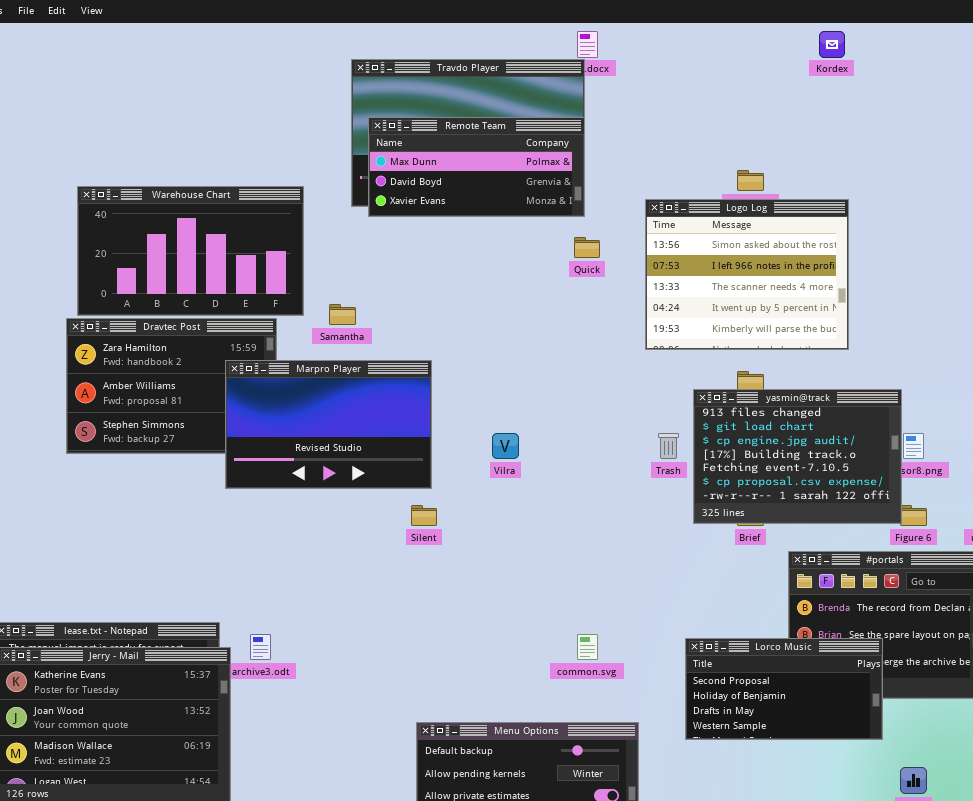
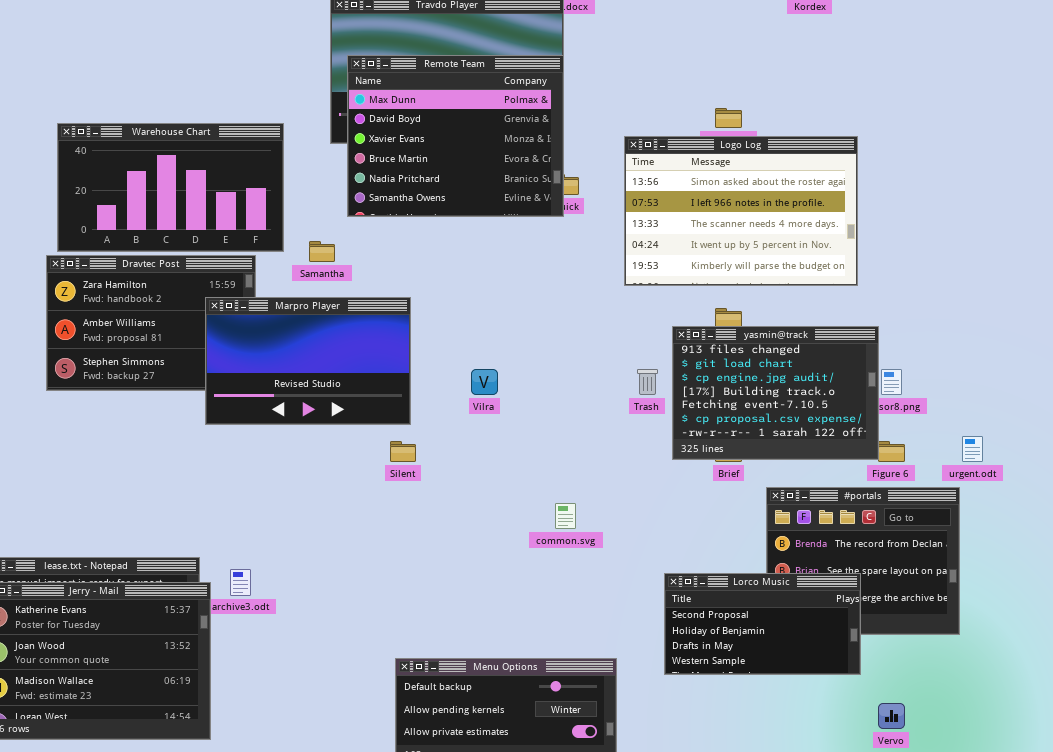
Remote Team: [368,117,585,217] -> [347,55,564,217], resized
Logo Log: [645,199,849,350] -> [624,136,858,286], resized
common.svg: [577,634,598,660] -> [555,503,576,529], moved

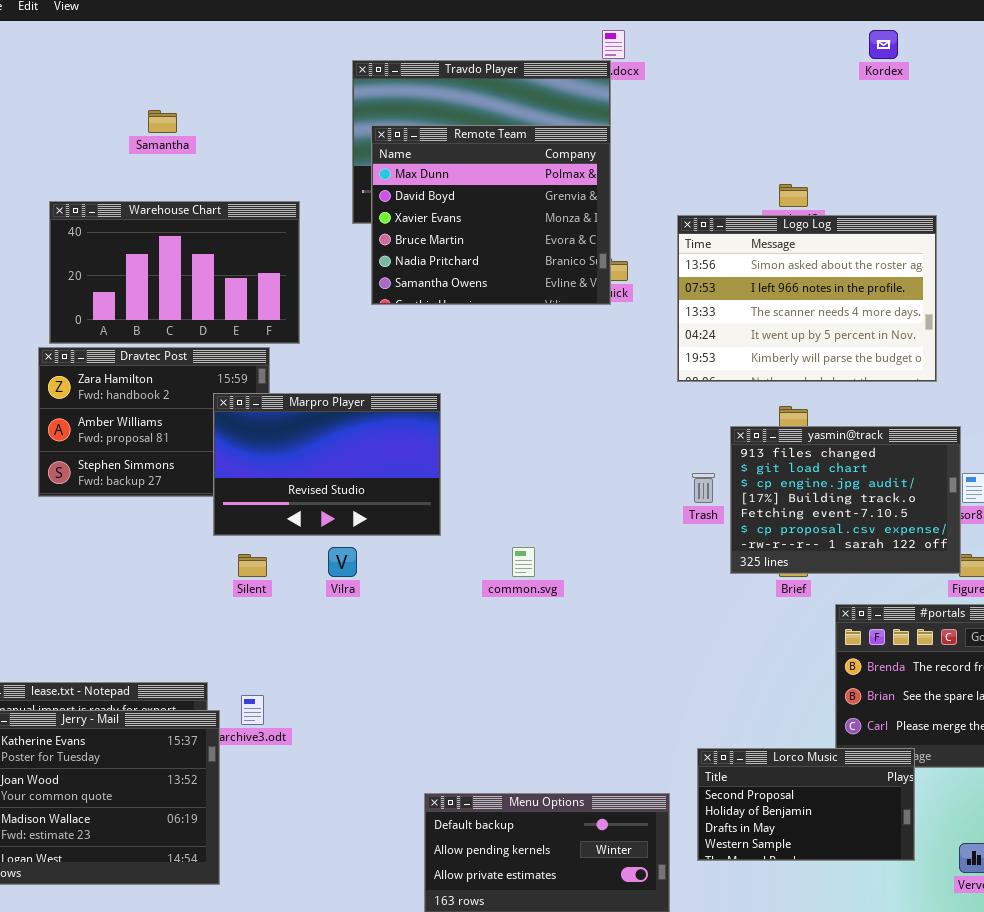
Samantha: [309,241,335,262] -> [148,110,177,133], moved
Vilra: [471,369,498,395] -> [328,547,357,577], moved
Silent: [390,441,416,462] -> [238,554,267,577], moved
common.svg: [555,503,576,529] -> [512,547,535,577], moved
Lorco Music: [664,573,861,675] -> [697,748,915,861], moved

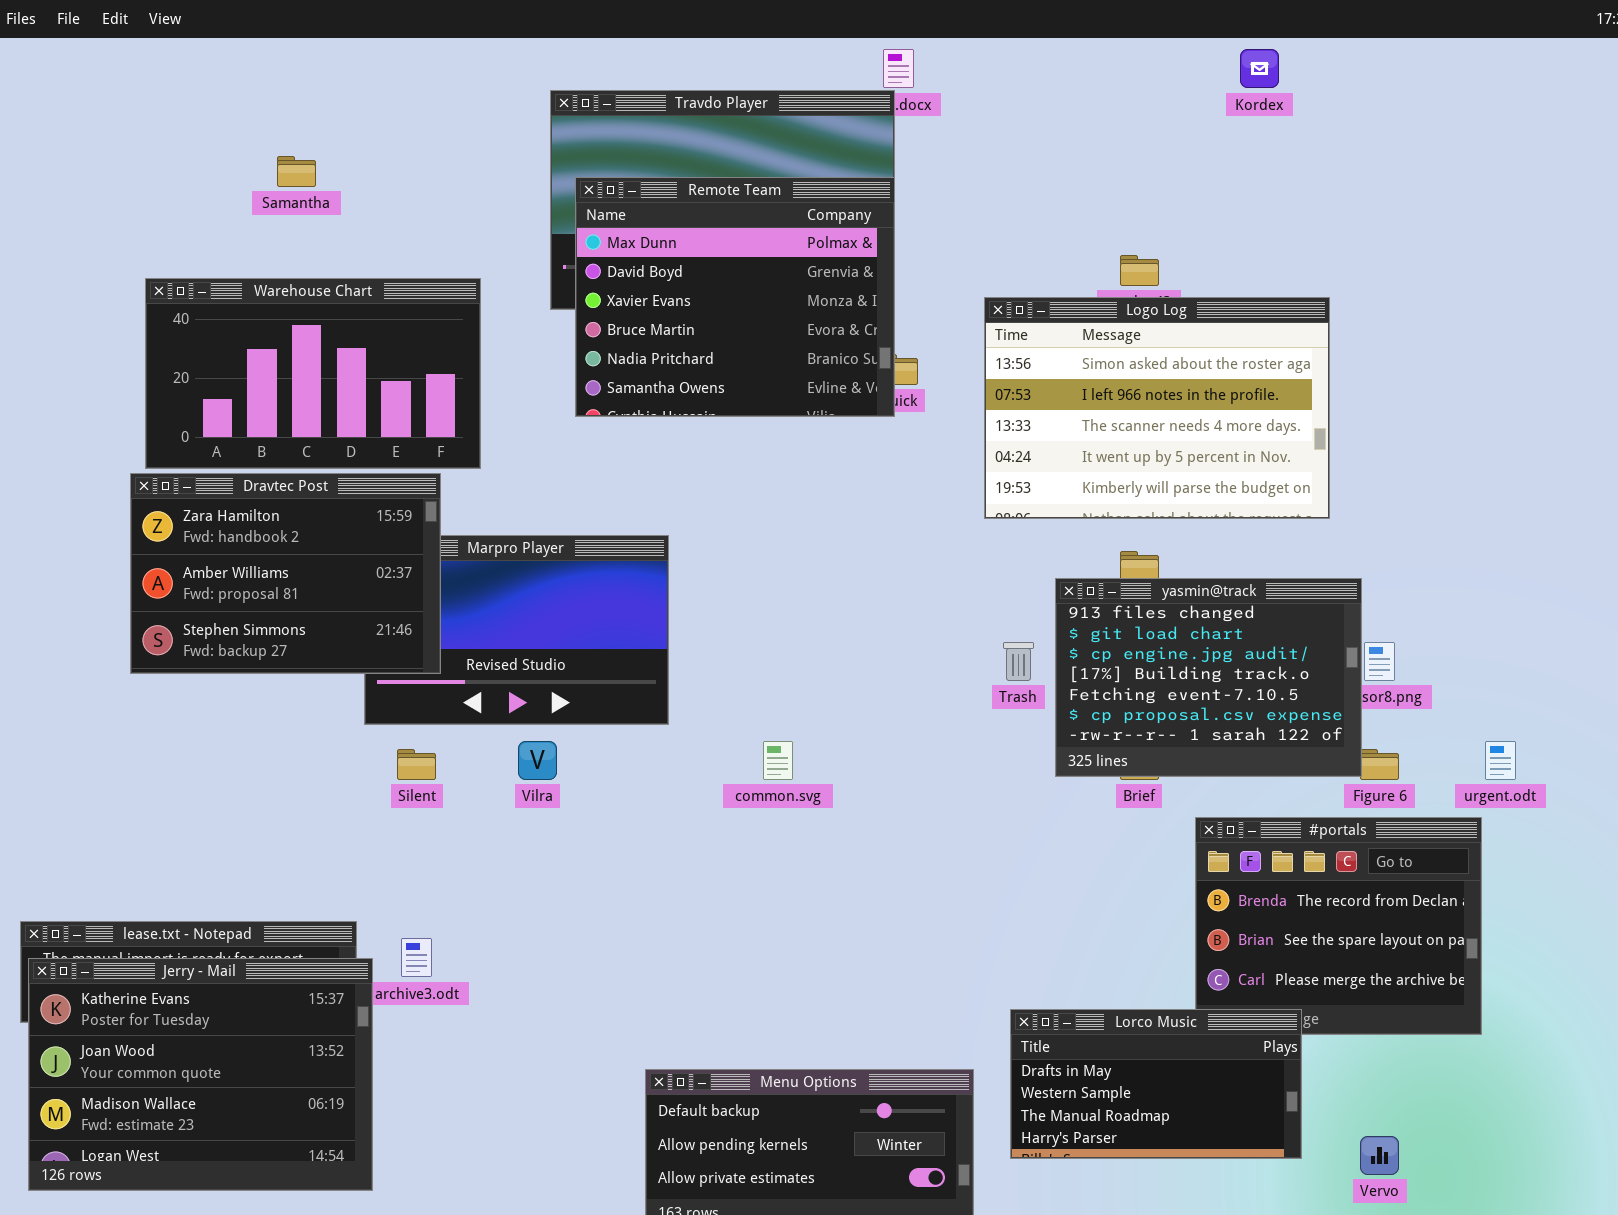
Dravtec Post: [38,347,270,497] -> [130,473,441,674], raised
Lorco Music: [697,748,915,861] -> [1010,1009,1302,1159], scrolled down 2 rows

